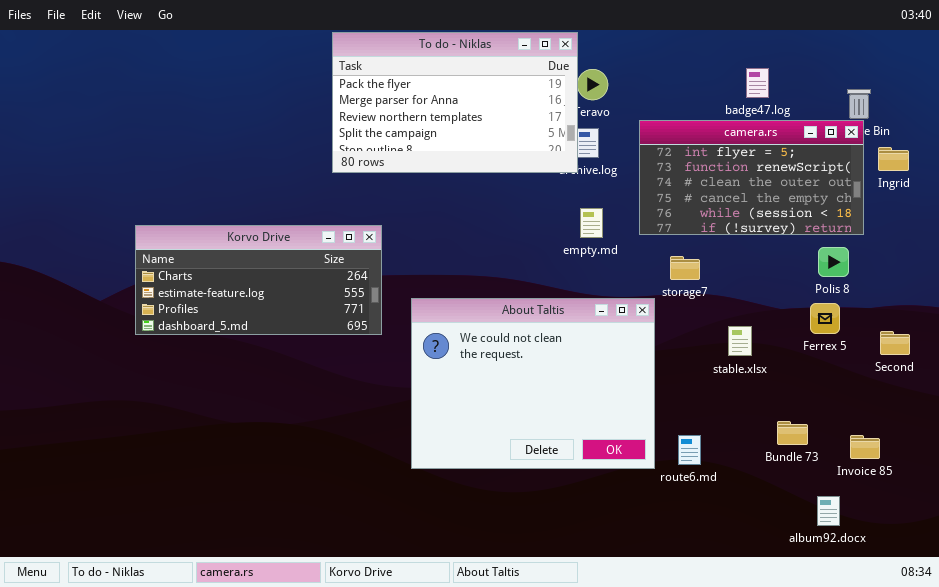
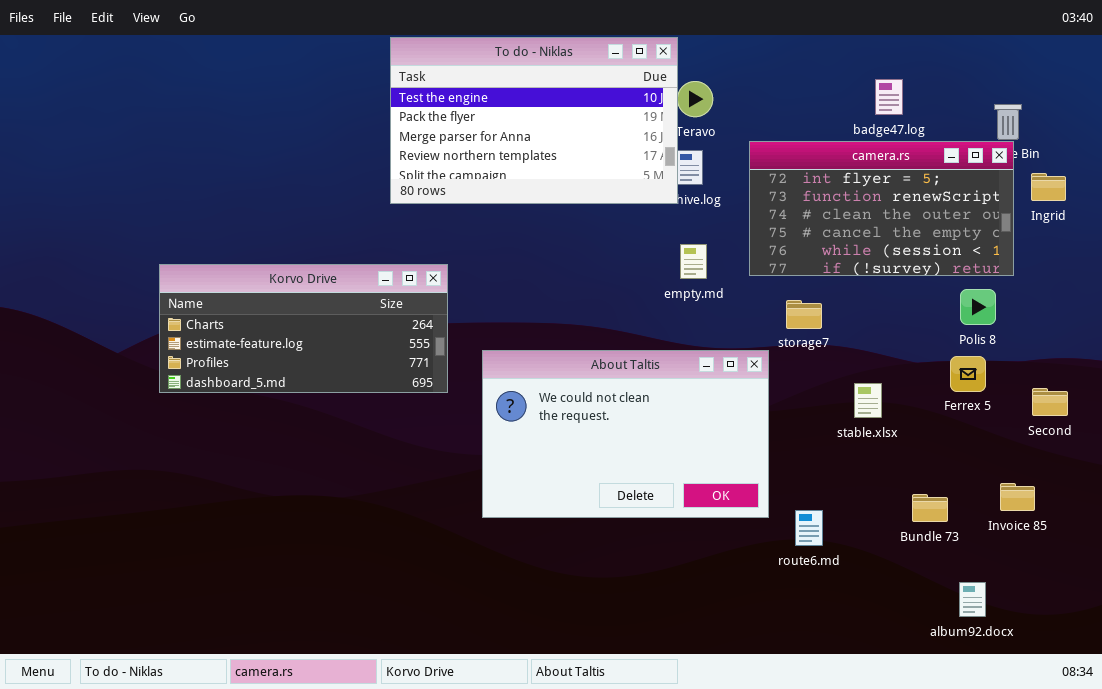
To do - Niklas: [332,32,578,173] -> [390,37,678,204], scrolled up 1 row
About Taltis: [411,298,655,469] -> [482,350,769,518], resized
Invoice 85: [850,435,880,459] -> [1000,483,1035,511], moved

